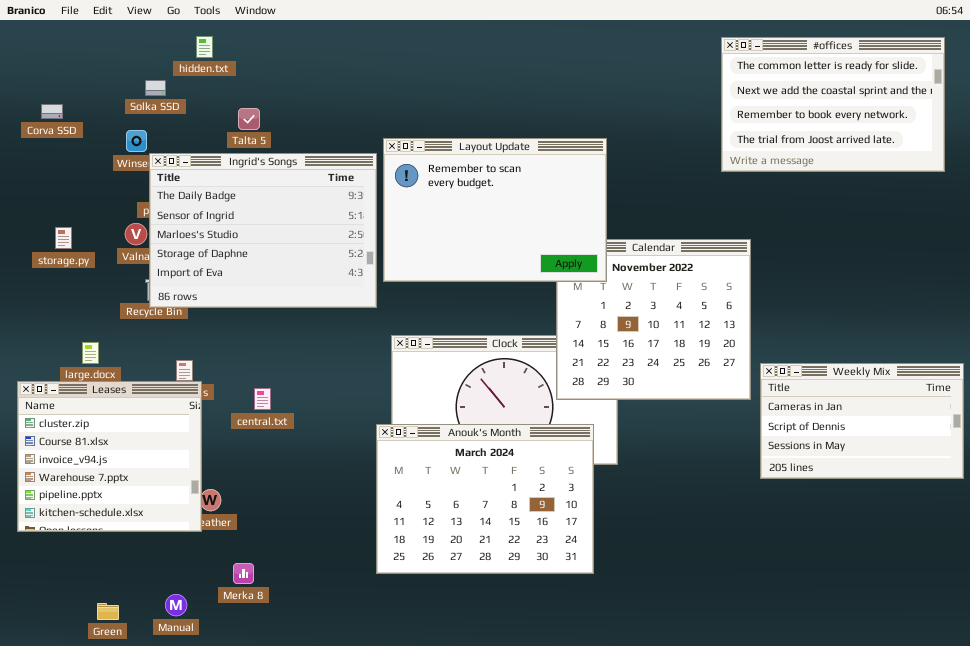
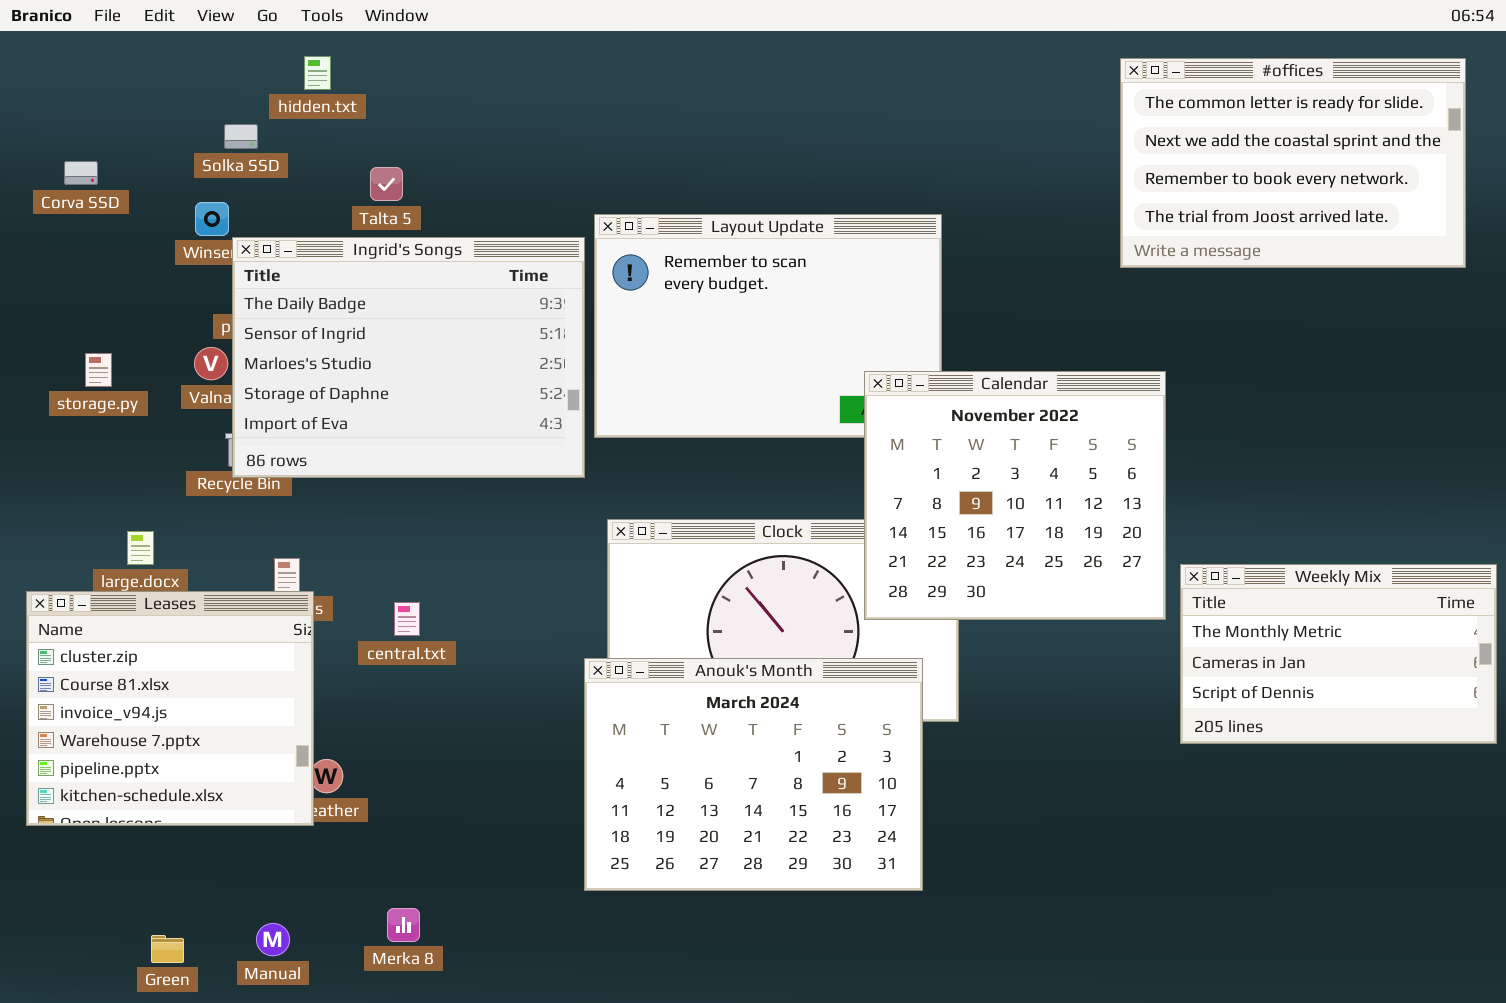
Calendar: [556,239,751,400] -> [864,371,1166,620], raised
Weekly Mix: [760,363,964,479] -> [1180,564,1497,744], scrolled up 1 row
Merka 8: [233,563,254,584] -> [387,908,420,942], moved

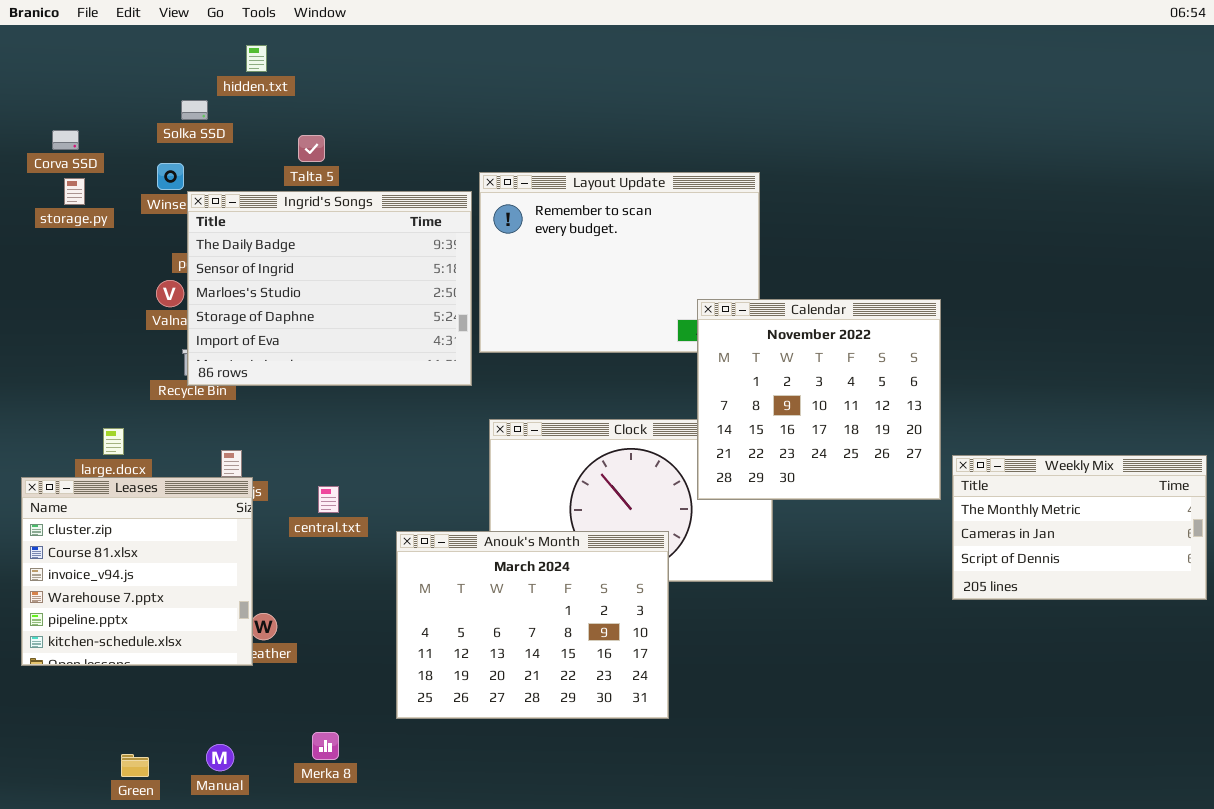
#offices: [1120,58,1466,268] -> none, closed
storage.py: [85,353,112,387] -> [64,178,85,205], moved
Anouk's Month: [584,658,923,891] -> [396,531,669,719], moved

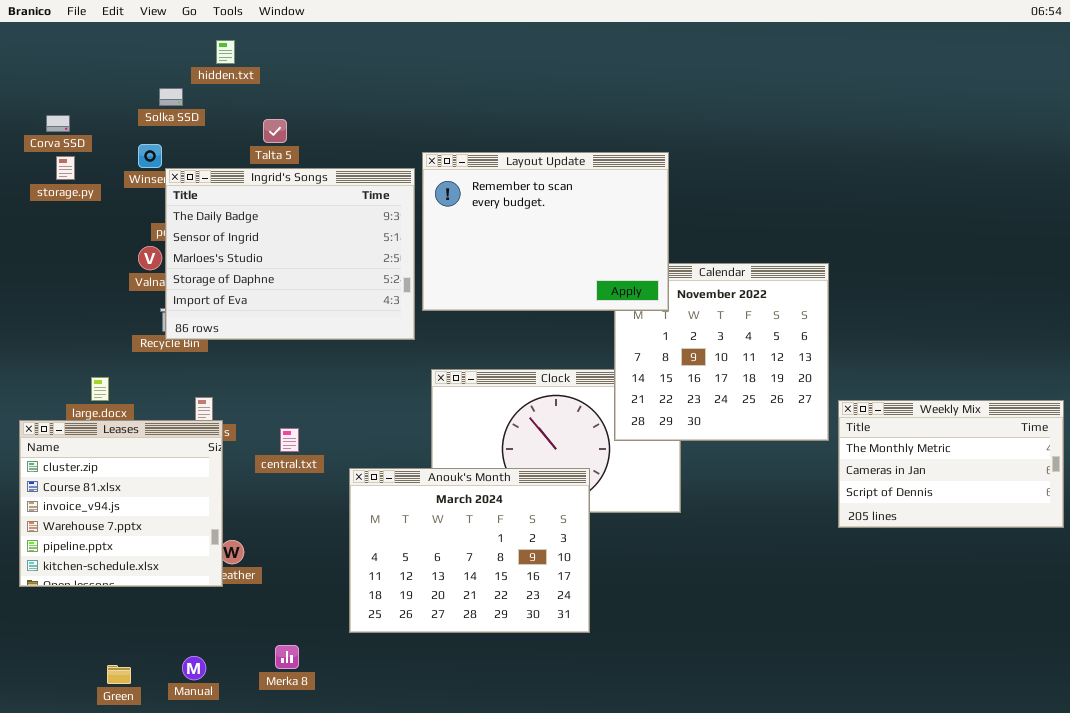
Layout Update: [479,172,760,353] -> [422,152,669,311], raised

